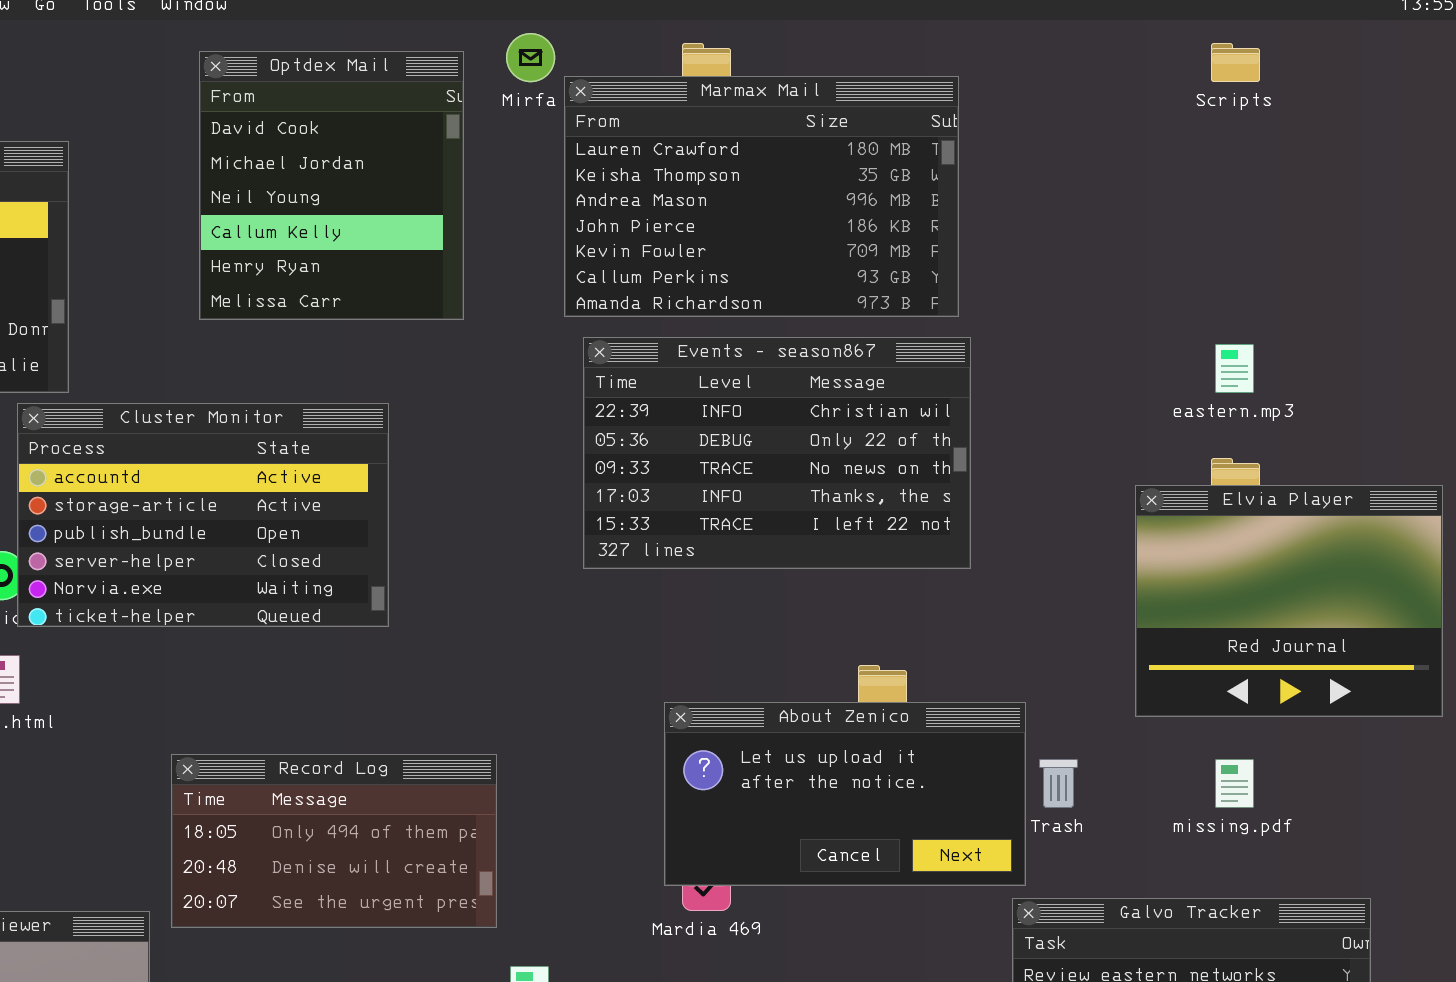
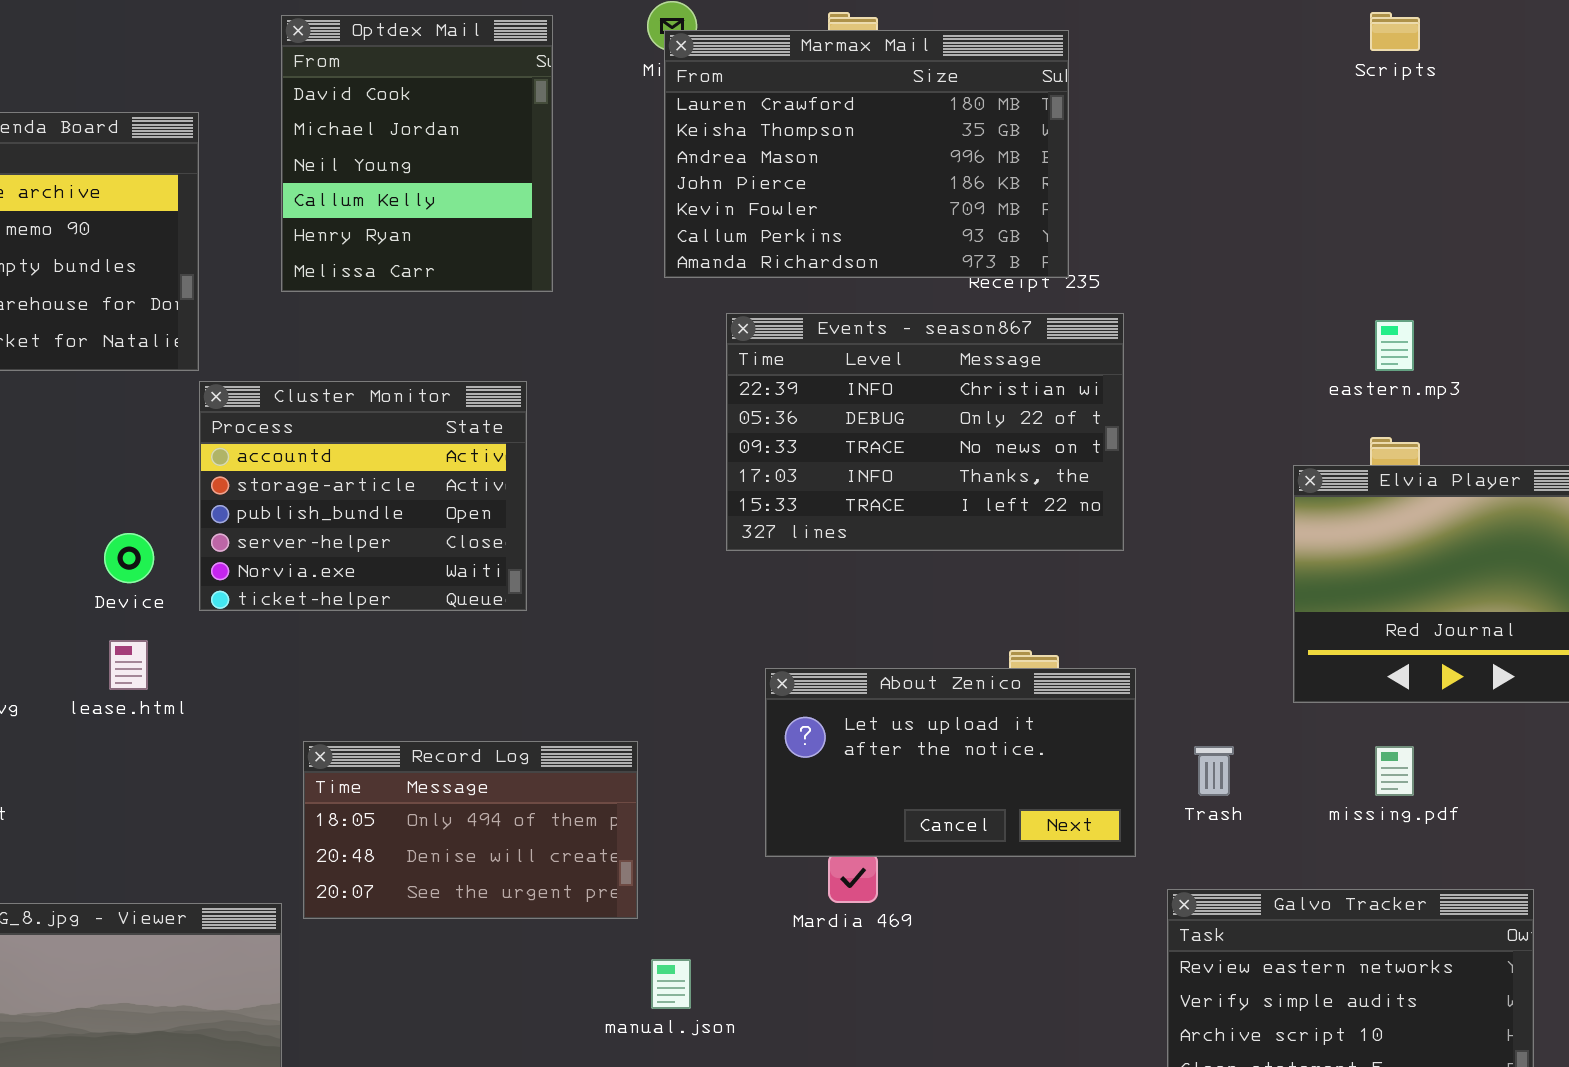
Optdex Mail: [199,51,464,320] -> [281,15,553,292], moved
Marmax Mail: [564,76,959,317] -> [664,30,1069,278], moved
Cluster Monitor: [17,403,389,627] -> [199,381,527,611], resized
About Zenico: [664,702,1026,886] -> [765,668,1136,857], moved

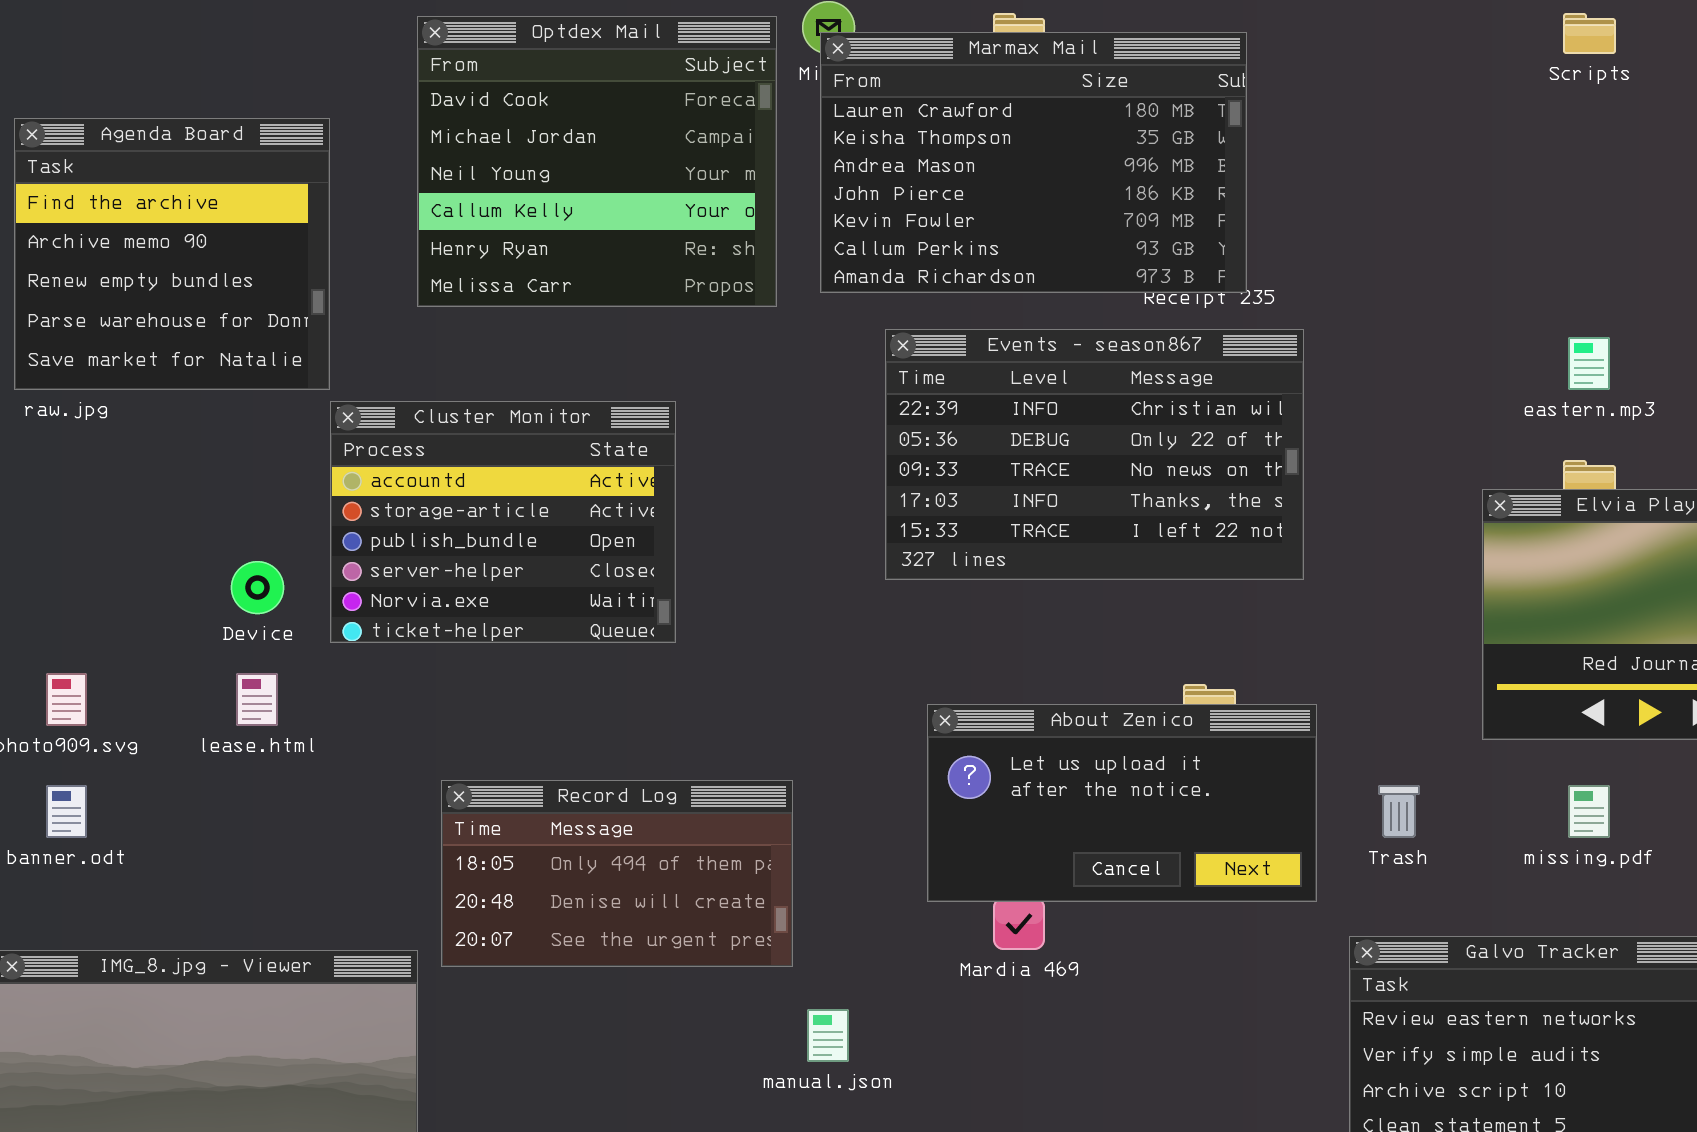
Optdex Mail: [281,15,553,292] -> [417,16,777,307], resized

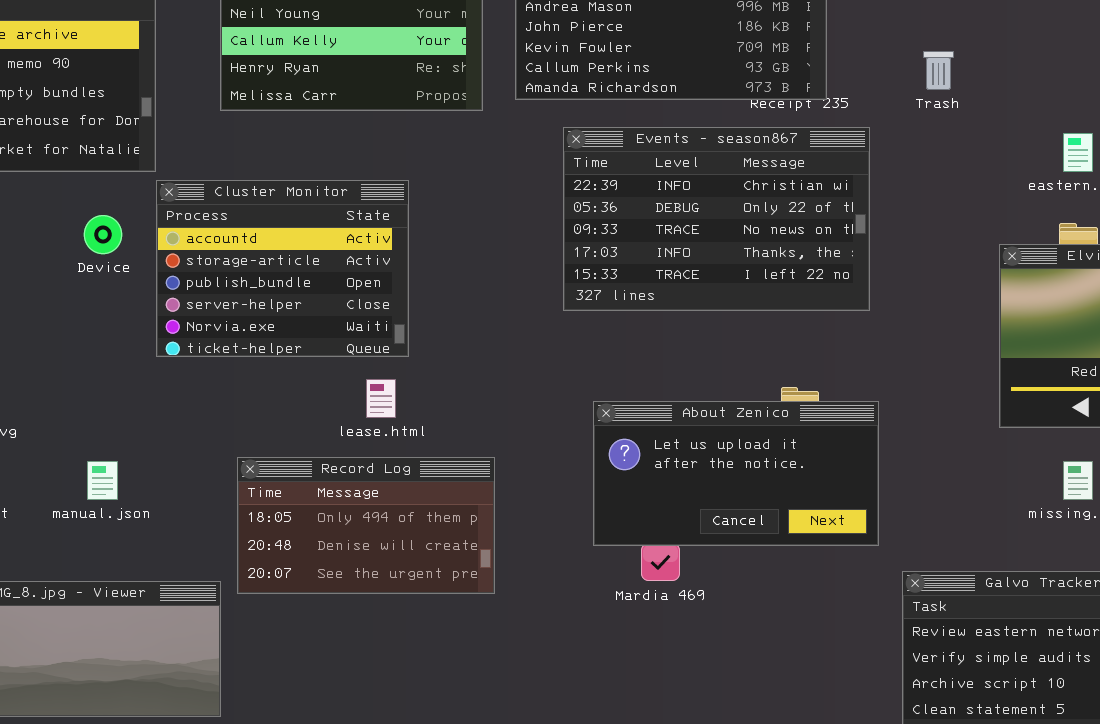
Device: [231,561,284,614] -> [84,215,122,254], moved
lease.html: [236,673,278,726] -> [366,379,396,418], moved
Trash: [1378,785,1420,838] -> [923,51,954,90], moved
manual.json: [807,1009,849,1062] -> [87,461,118,500], moved

